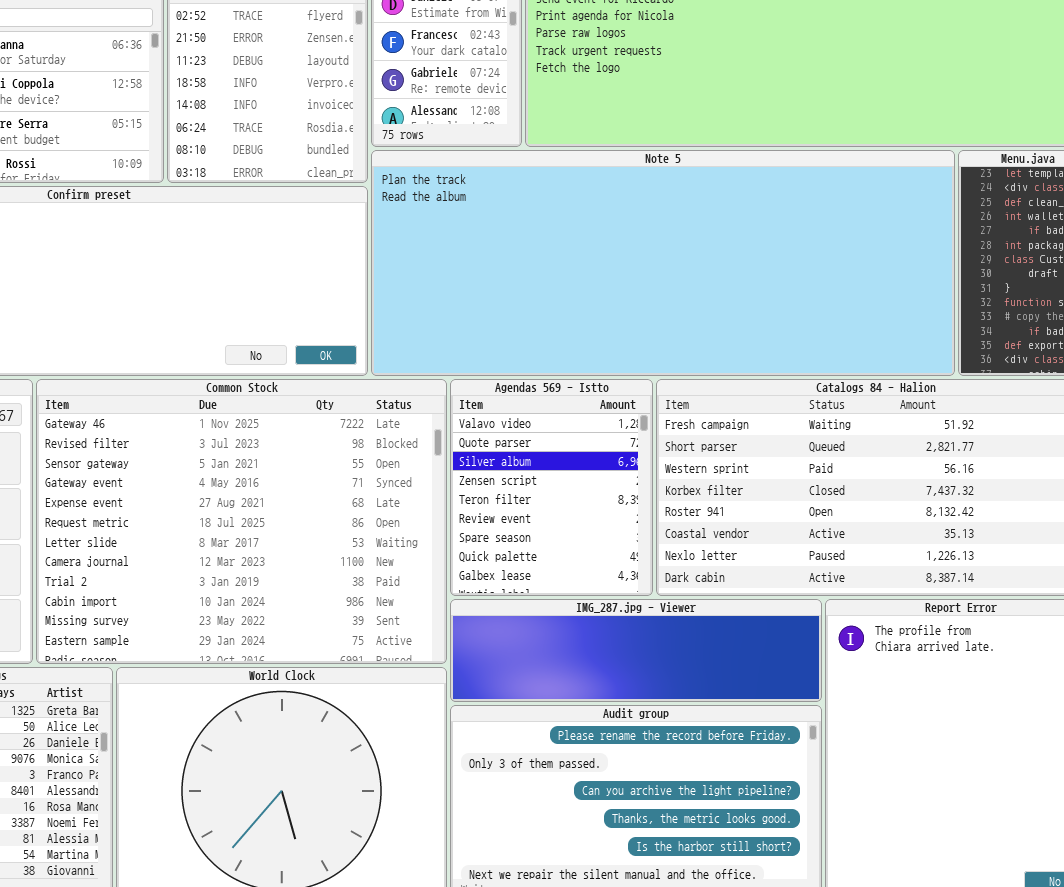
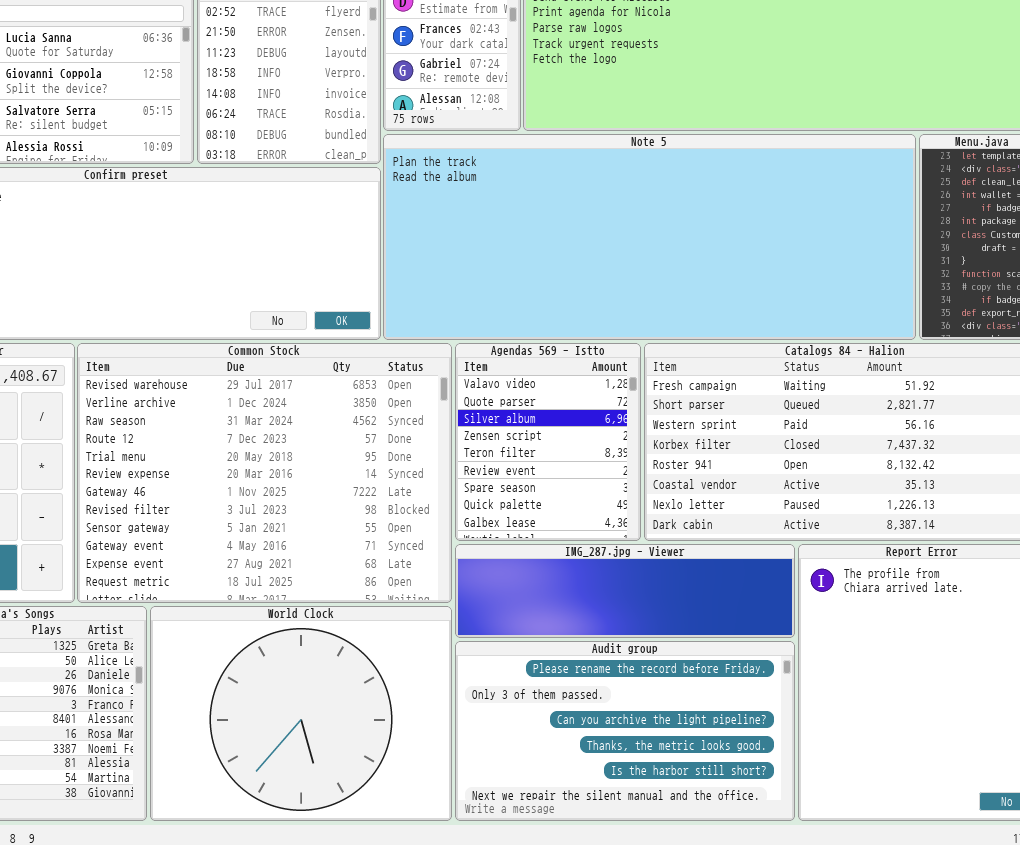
Common Stock: [36,379,447,664] -> [77,343,452,603], scrolled up 6 rows

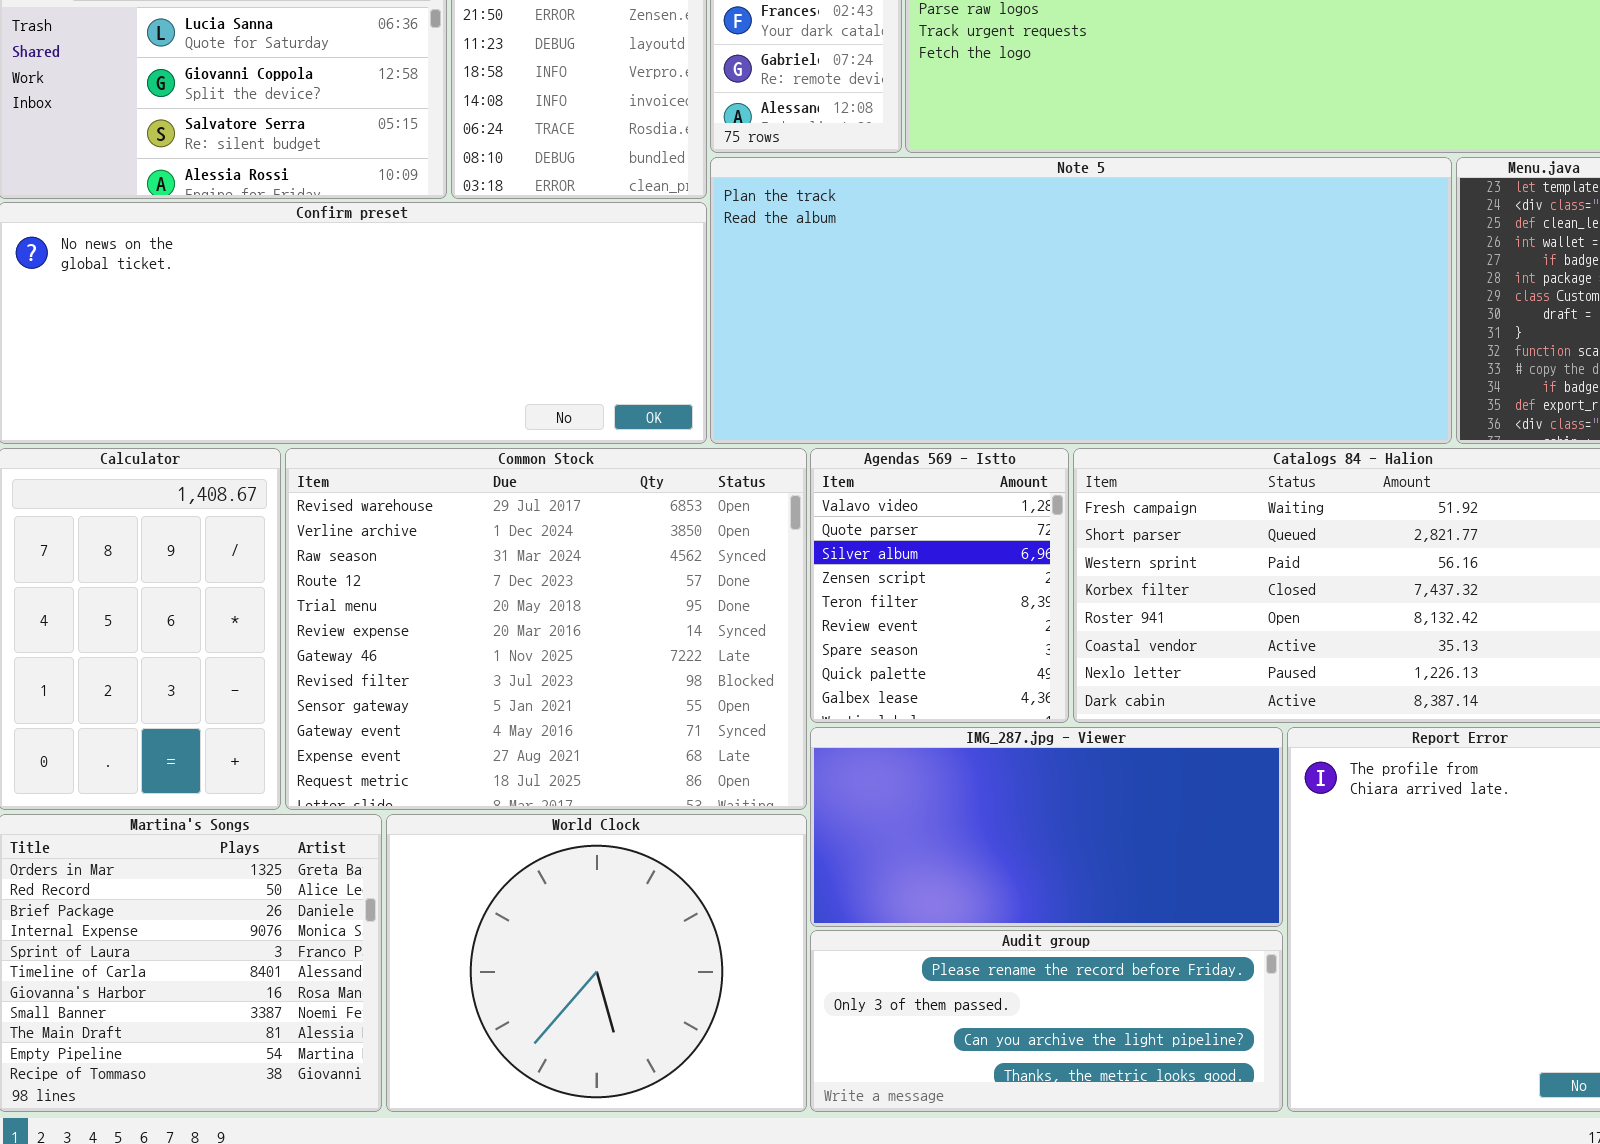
IMG_287.jpg - Viewer: [455,544,795,638] -> [810,727,1283,927], resized
Audit group: [455,641,795,821] -> [810,930,1283,1112], resized

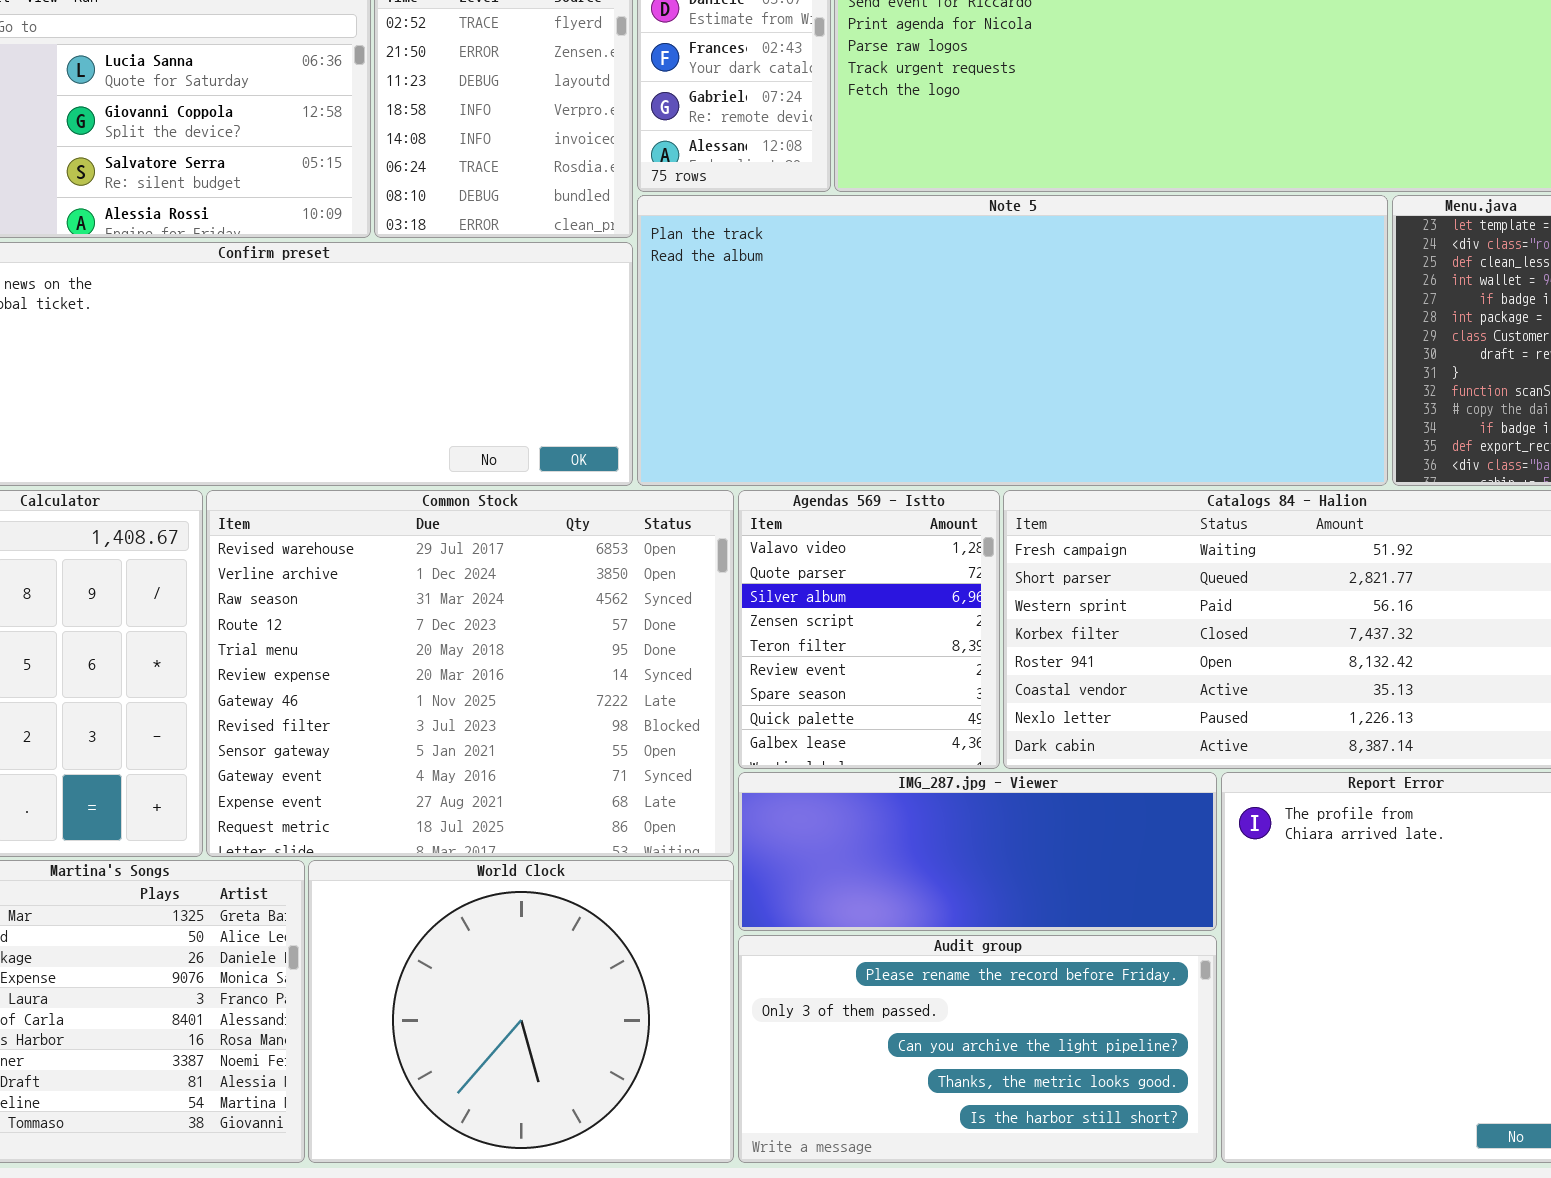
IMG_287.jpg - Viewer: [810,727,1283,927] -> [738,772,1217,931], resized
Audit group: [810,930,1283,1112] -> [738,935,1217,1163], resized

